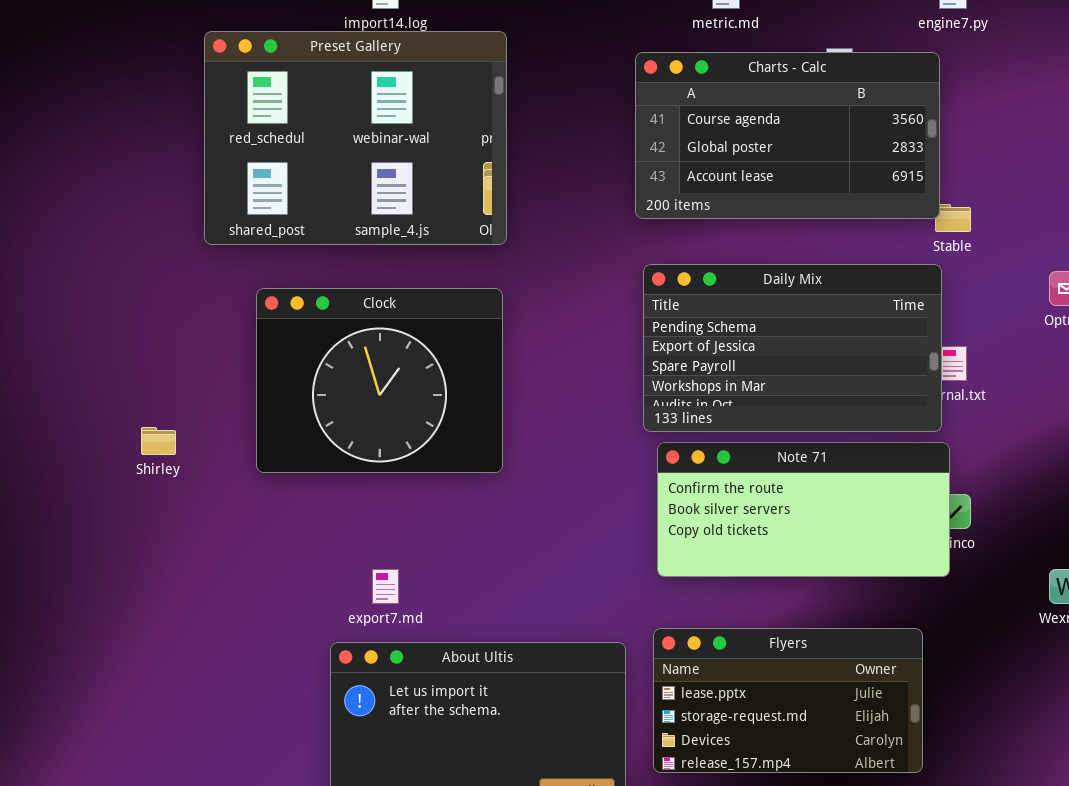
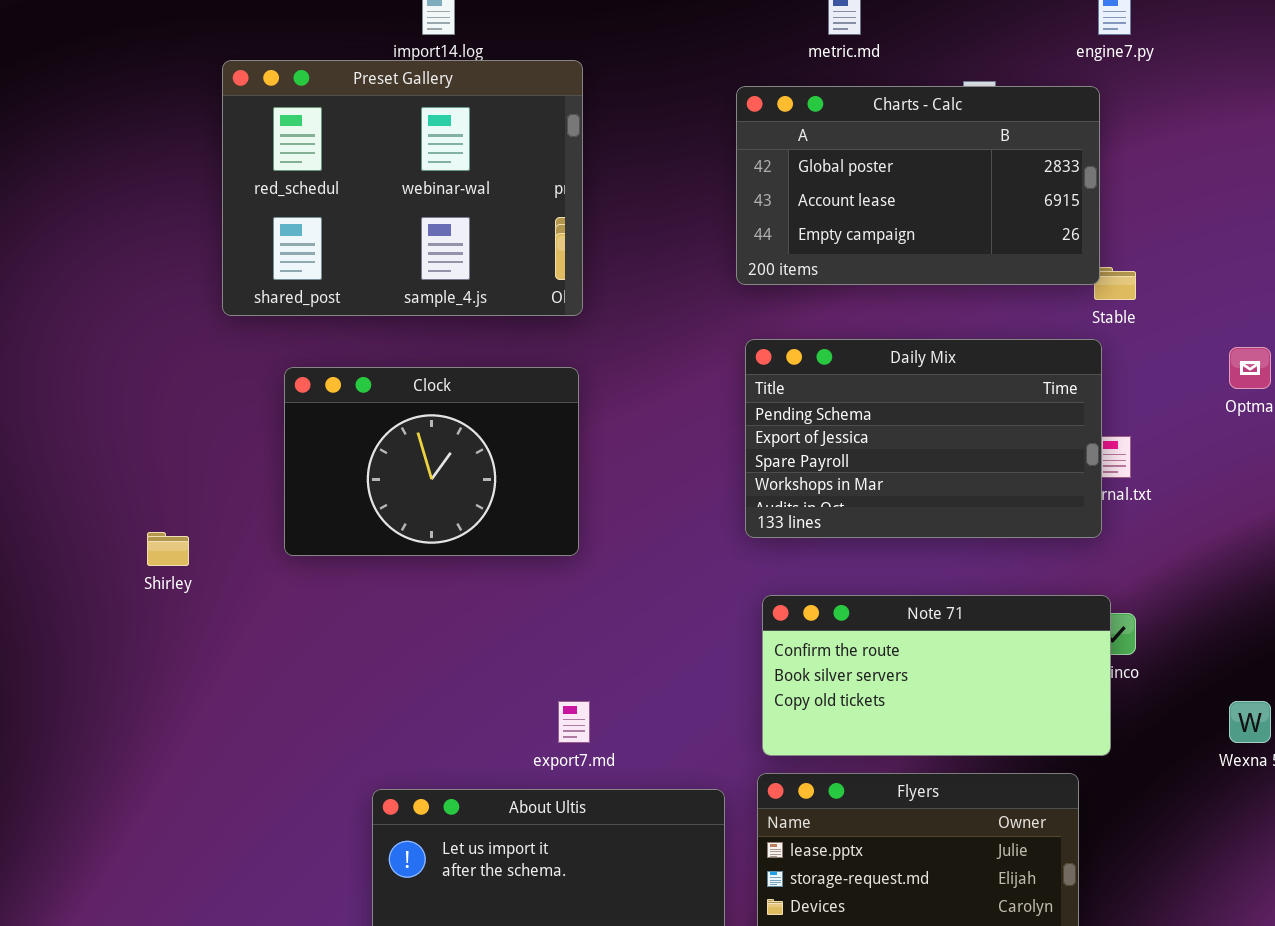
Charts - Calc: [635,52,940,219] -> [736,86,1100,285], scrolled down 1 row
Clock: [256,288,503,473] -> [284,367,579,556], resized
Note 71: [657,442,950,577] -> [762,595,1111,756], moved
export7.md: [372,569,399,604] -> [558,701,590,743], moved

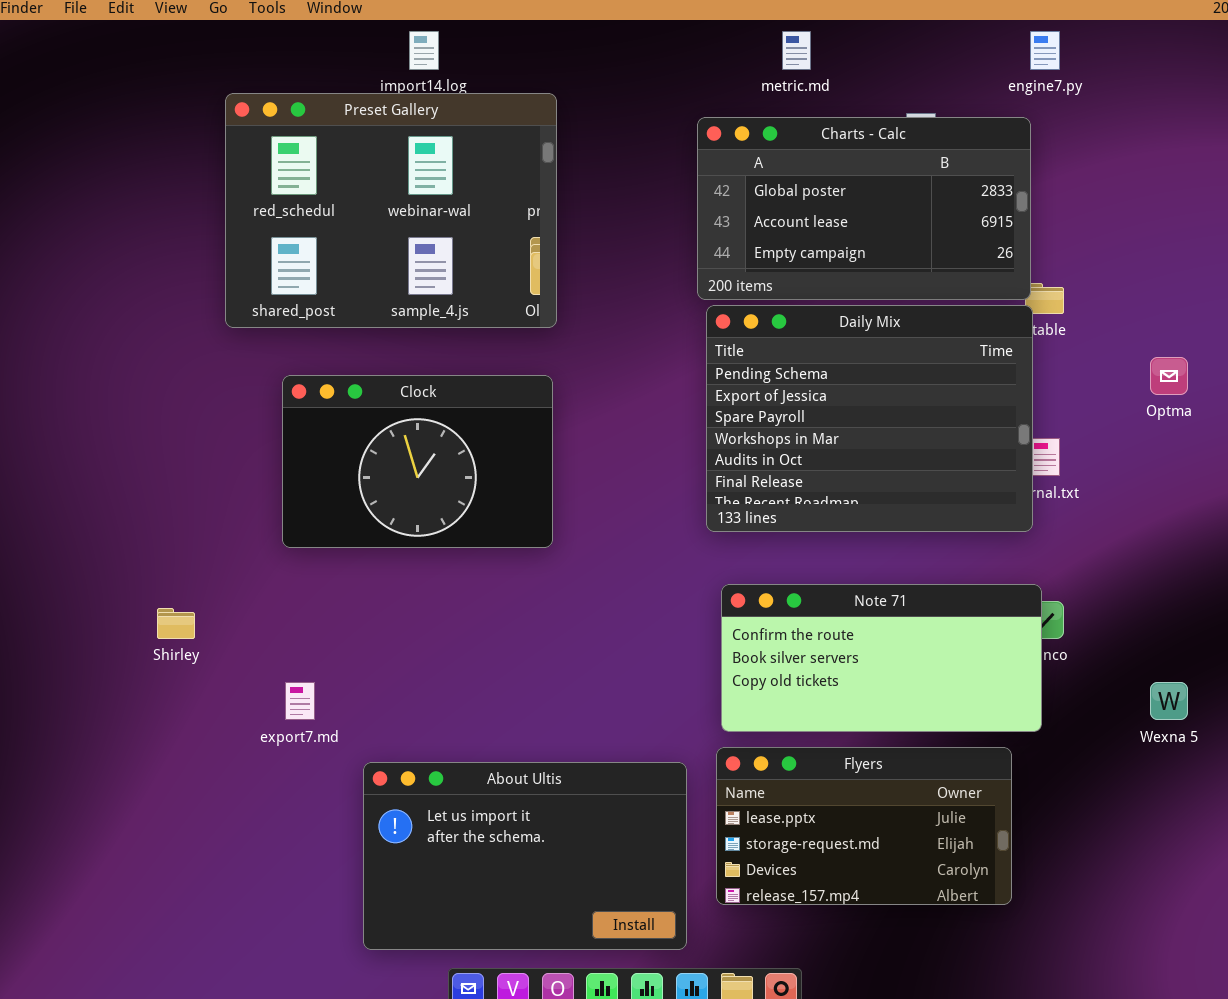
Daily Mix: [745,339,1102,538] -> [706,305,1033,532], resized
Shirley: [147,532,189,566] -> [157,608,195,639], moved
export7.md: [558,701,590,743] -> [285,682,315,720], moved

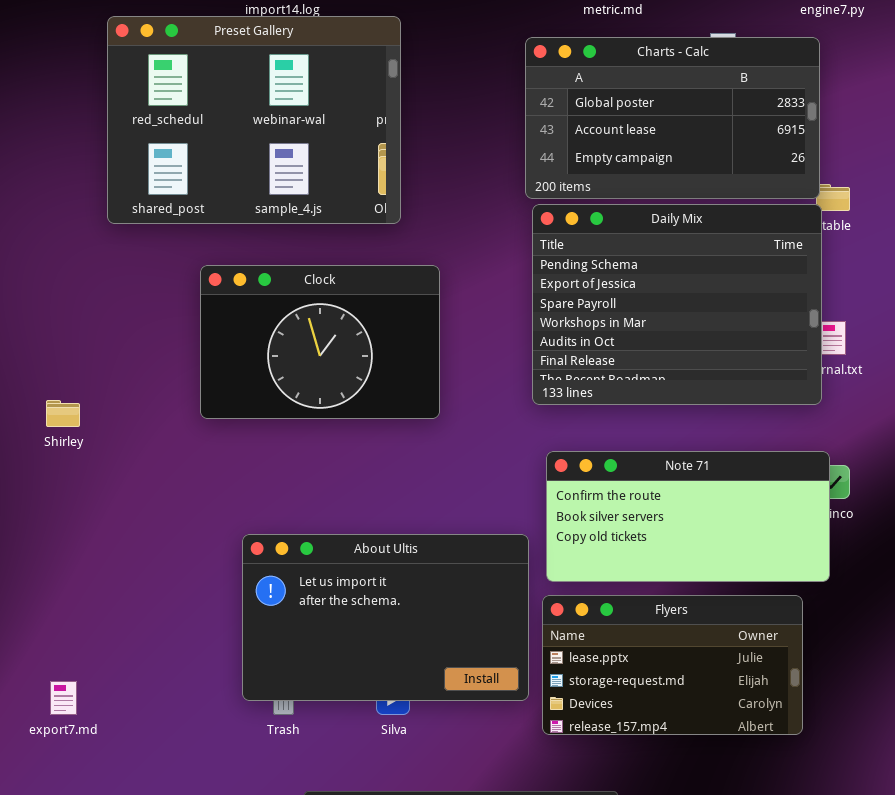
Clock: [282,375,553,548] -> [200,265,440,419], moved
Shirley: [157,608,195,639] -> [46,400,80,427], moved
export7.md: [285,682,315,720] -> [50,681,77,715], moved
About Ultis: [363,762,687,950] -> [242,534,529,701], moved

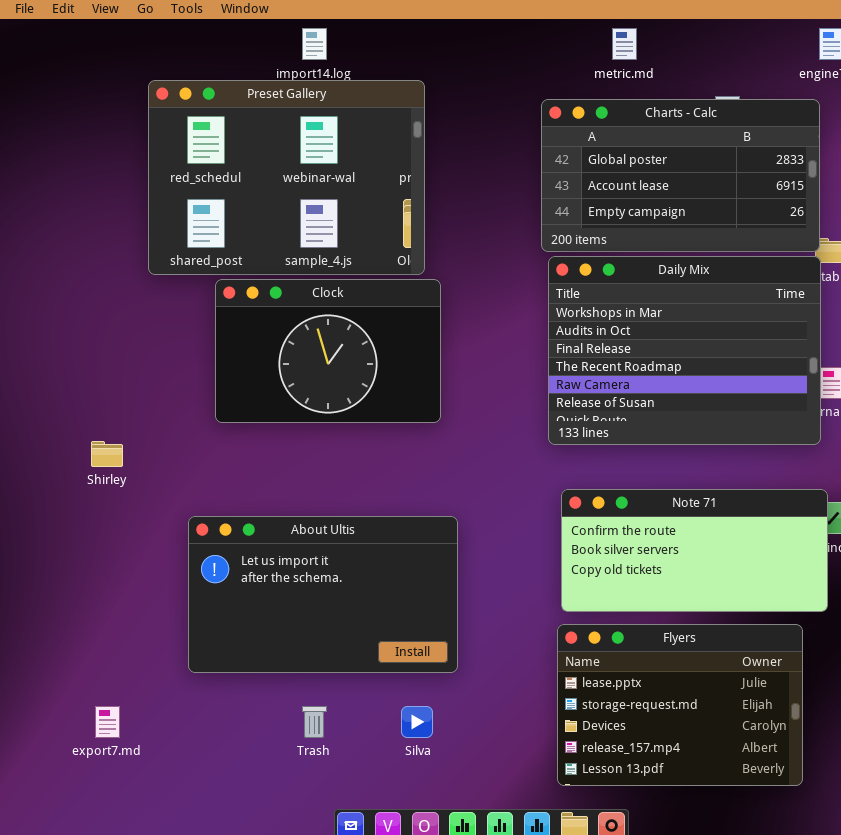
Daily Mix: [532,204,822,405] -> [548,256,821,445], scrolled down 3 rows
Clock: [200,265,440,419] -> [215,279,441,423], moved
About Ultis: [242,534,529,701] -> [188,516,458,673], moved
Flyers: [542,595,803,735] -> [557,624,803,786], resized

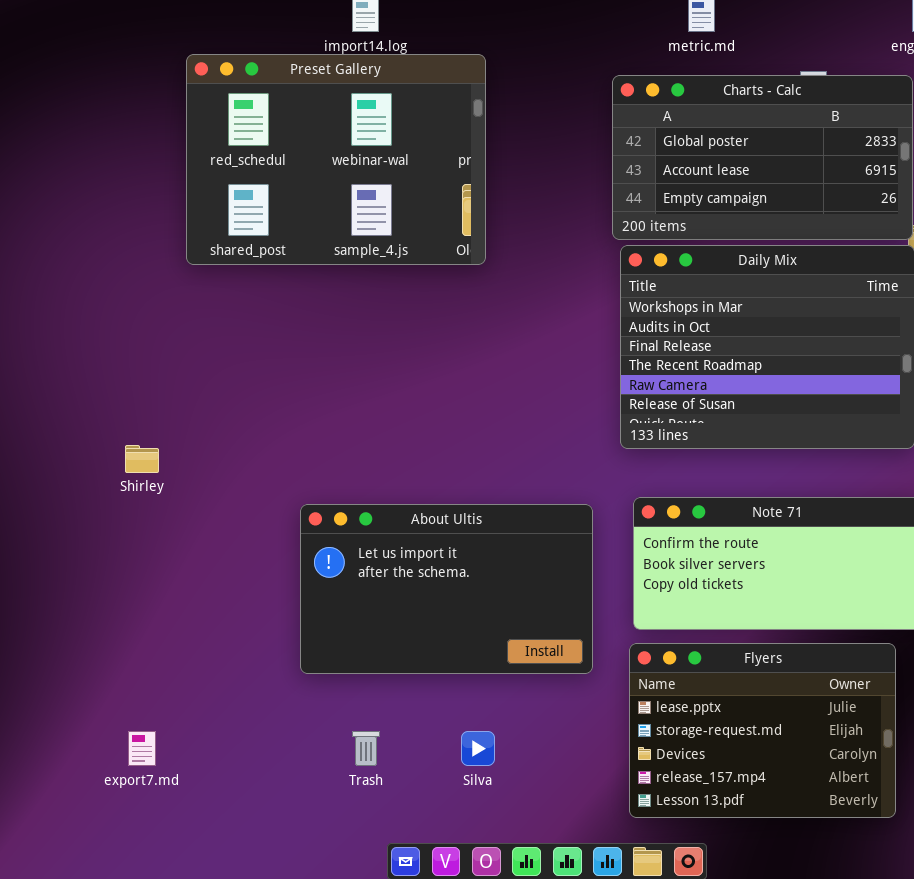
Clock: [215,279,441,423] -> none, closed
About Ultis: [188,516,458,673] -> [300,504,593,674], moved

